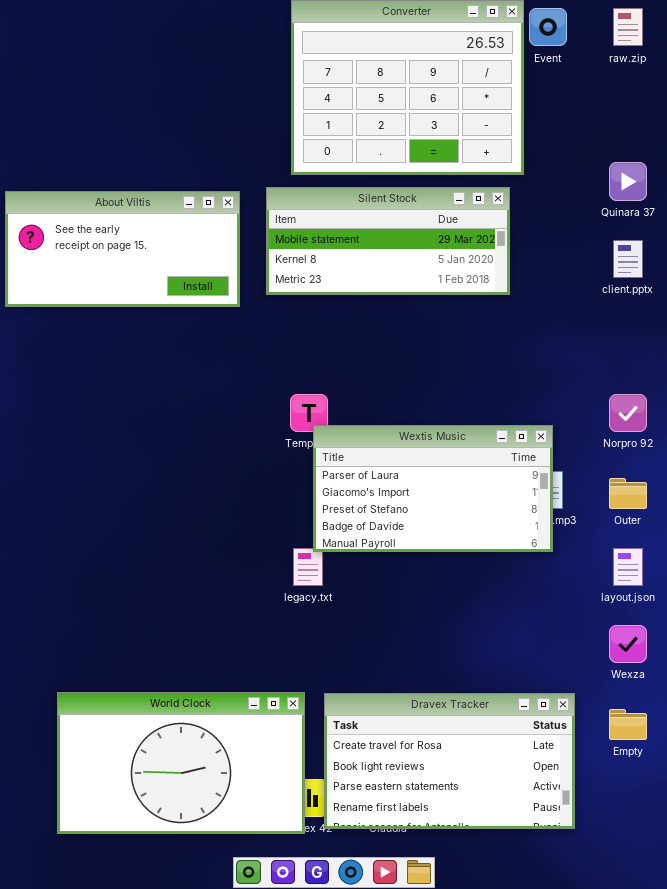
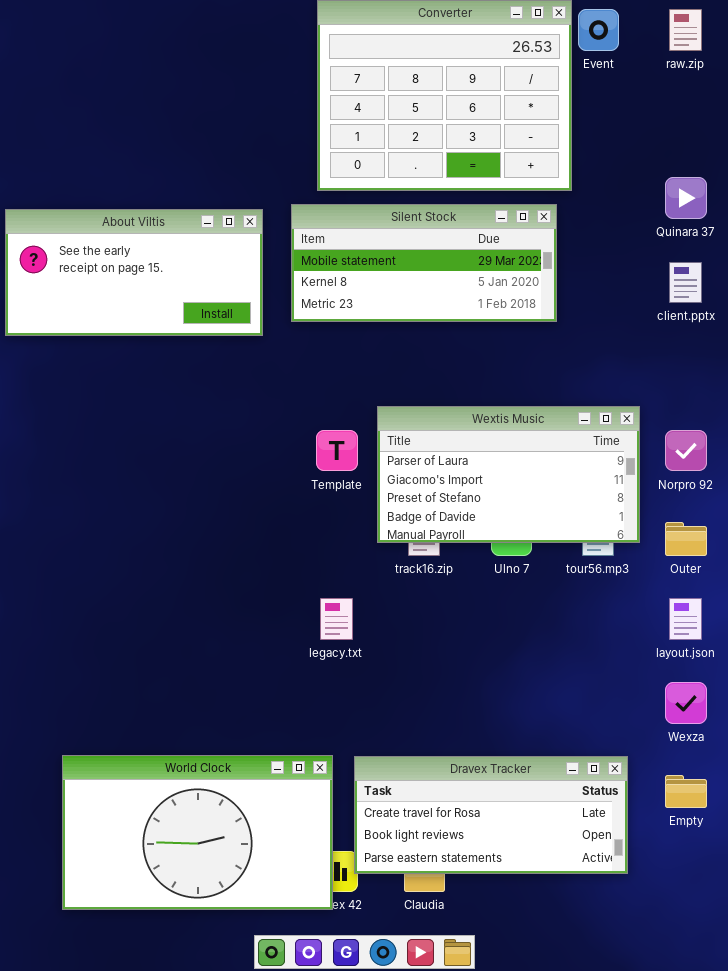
Wextis Music: [313,425,553,552] -> [377,406,640,543], moved
Dravex Tracker: [324,693,575,829] -> [354,756,628,874], resized

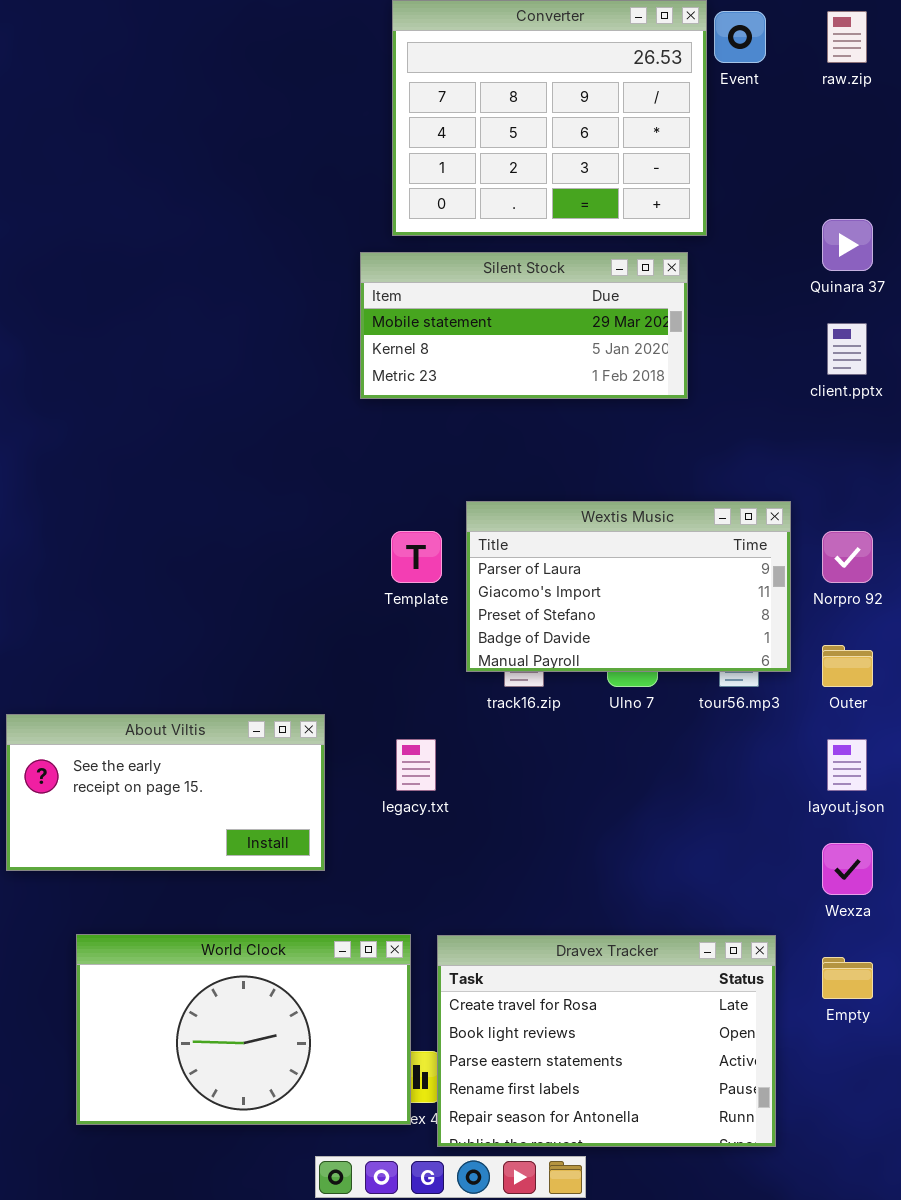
About Viltis: [5,209,263,336] -> [6,714,325,871], moved
Dravex Tracker: [354,756,628,874] -> [437,935,776,1147], resized

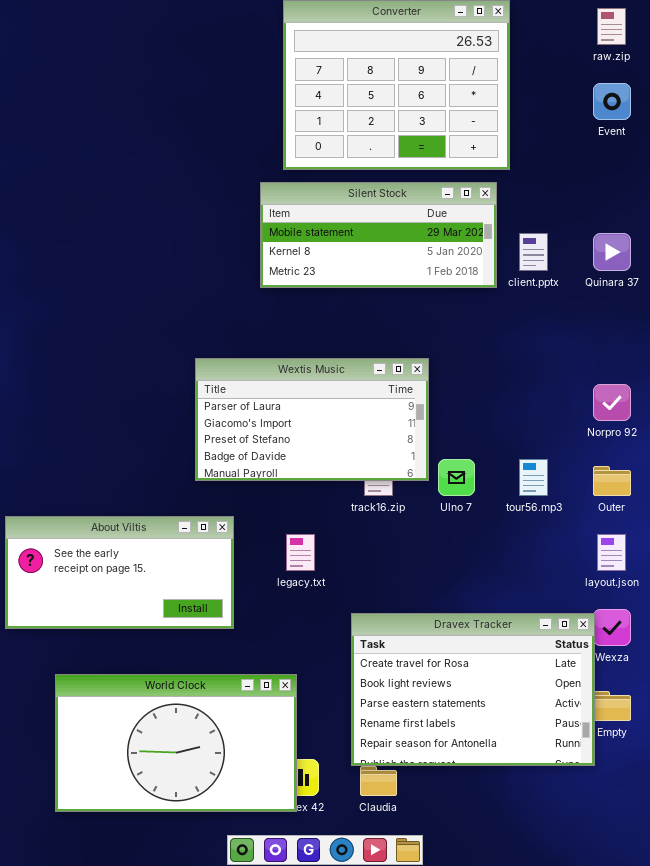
Event: [714,11,766,63] -> [593,83,631,120], moved
Quinara 37: [822,219,873,271] -> [593,233,631,271], moved
client.pptx: [827,323,867,375] -> [519,233,548,271], moved
Wextis Music: [466,501,791,672] -> [195,358,429,481], moved
Dravex Tracker: [437,935,776,1147] -> [351,613,595,766], moved

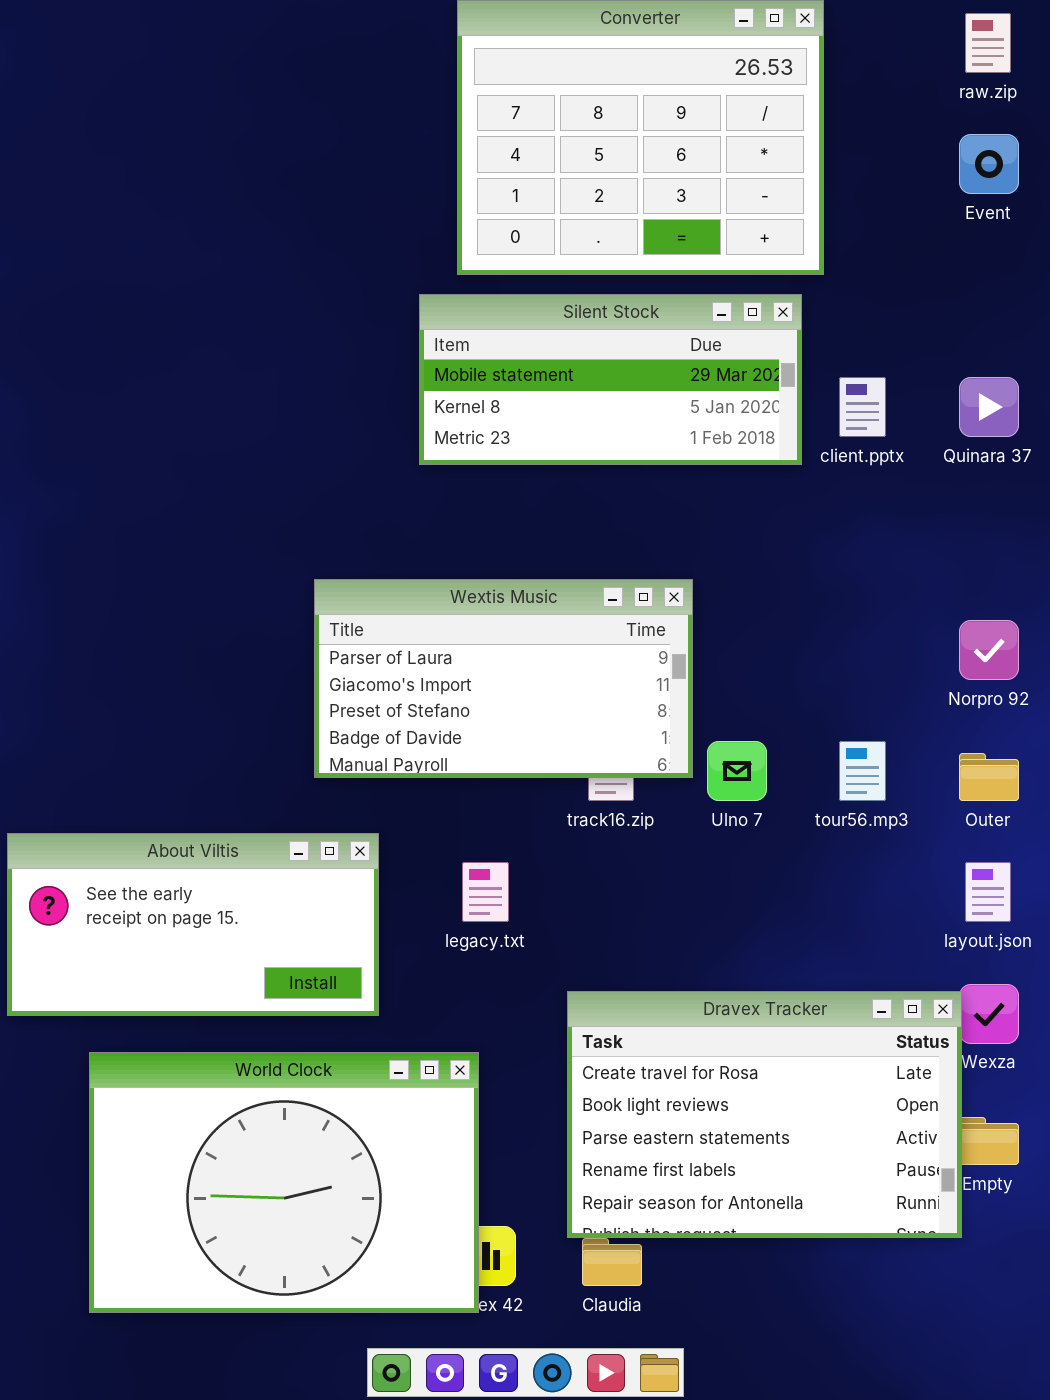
World Clock: [55,674,297,812] -> [89,1052,479,1313], resized

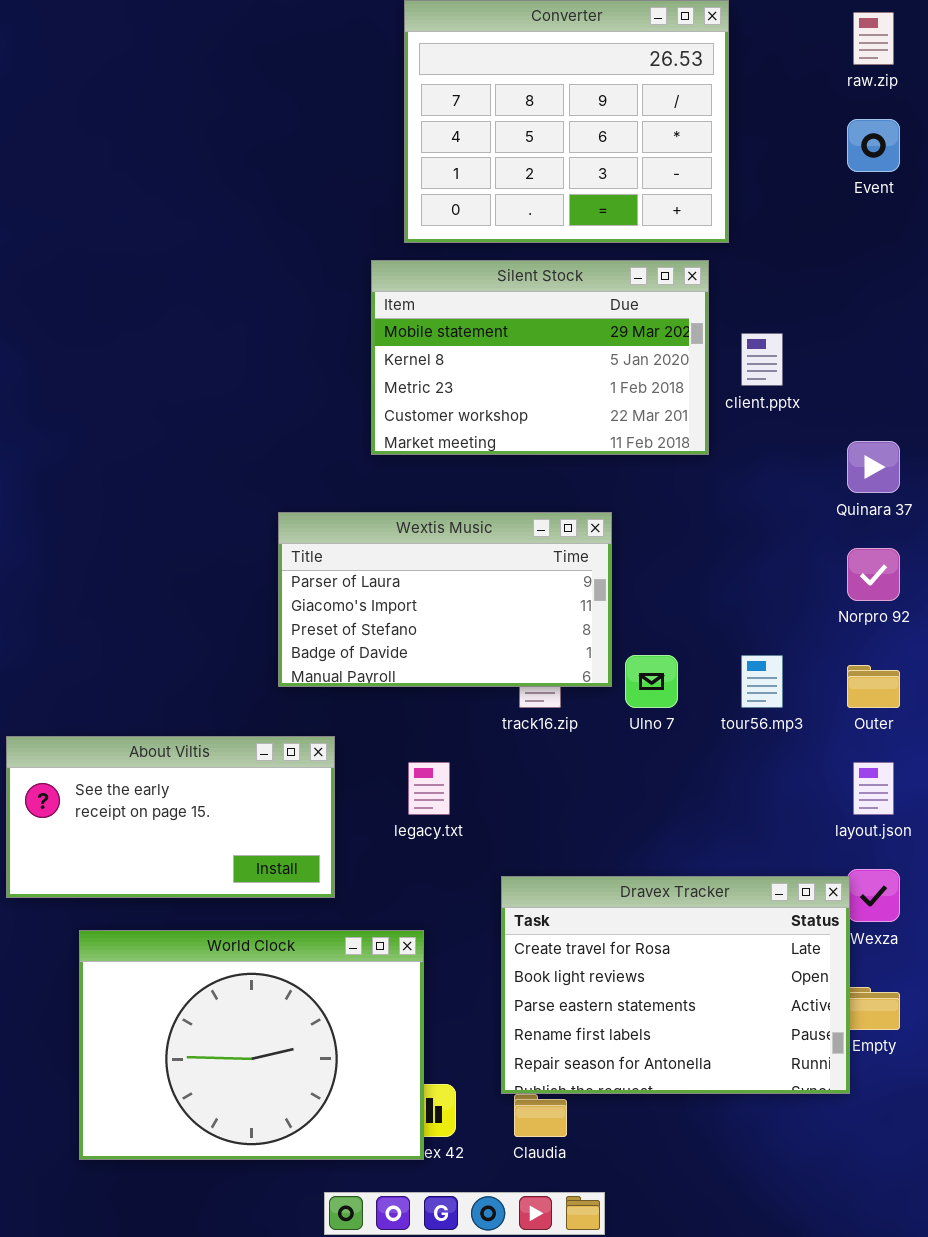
Silent Stock: [419,294,802,465] -> [371,260,709,455], resized
Quinara 37: [959,377,1019,437] -> [847,441,900,493], moved

